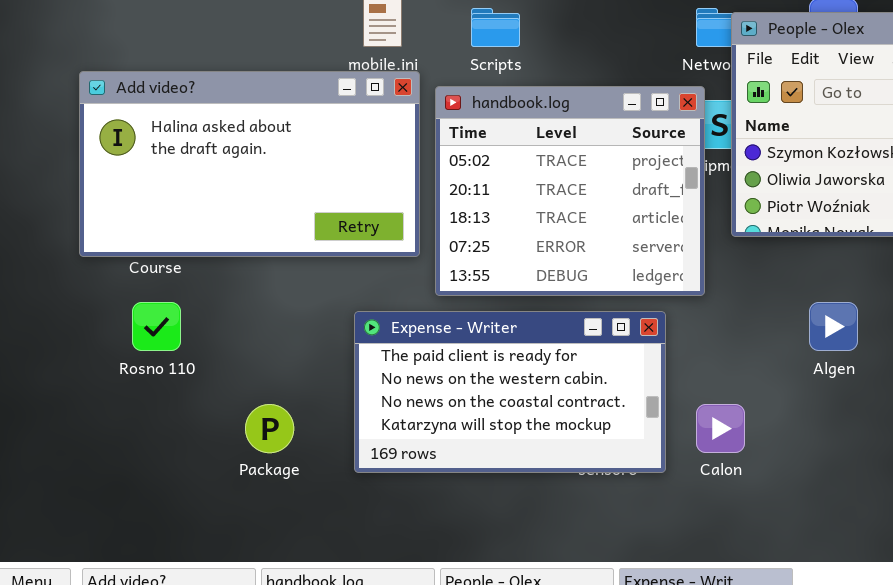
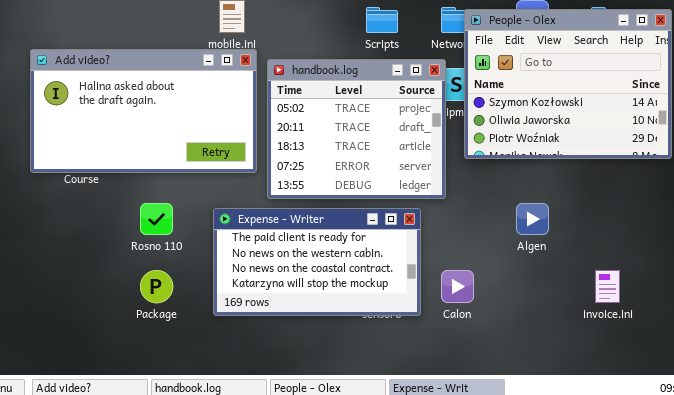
Scripts: [471,8,520,47] -> [366,7,398,33], moved
Rosno 110: [132,302,181,351] -> [140,203,173,235], moved

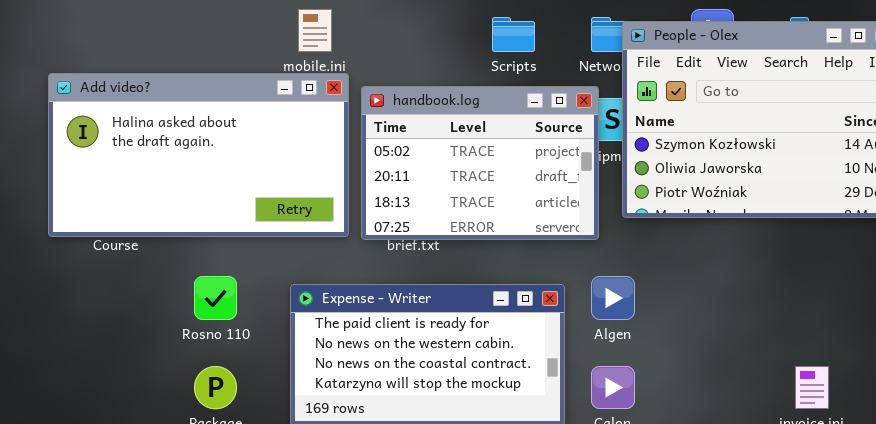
handbook.log: [267,59,446,199] -> [361,86,599,240], resized
Algen: [516,203,549,235] -> [591,276,635,320], moved

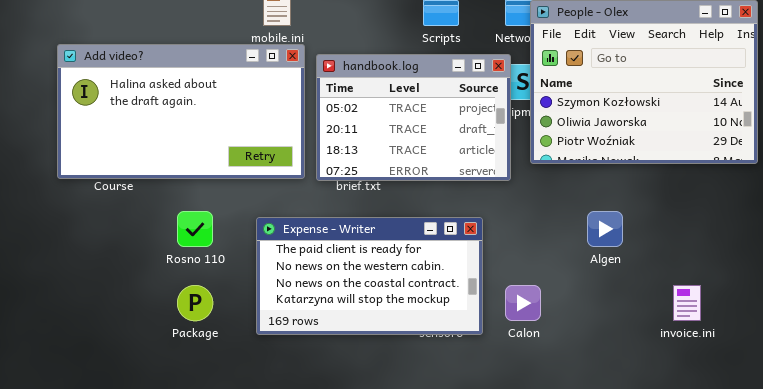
Algen: [591,276,635,320] -> [587,211,623,247], moved

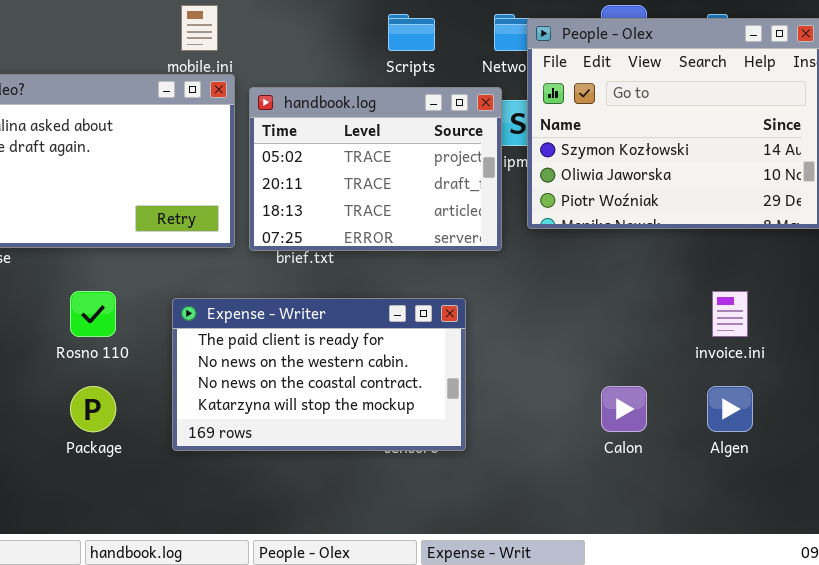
Algen: [587,211,623,247] -> [707,386,753,432], moved
Calon: [505,285,541,321] -> [601,386,647,432], moved
invoice.ini: [673,285,701,321] -> [712,291,748,337], moved

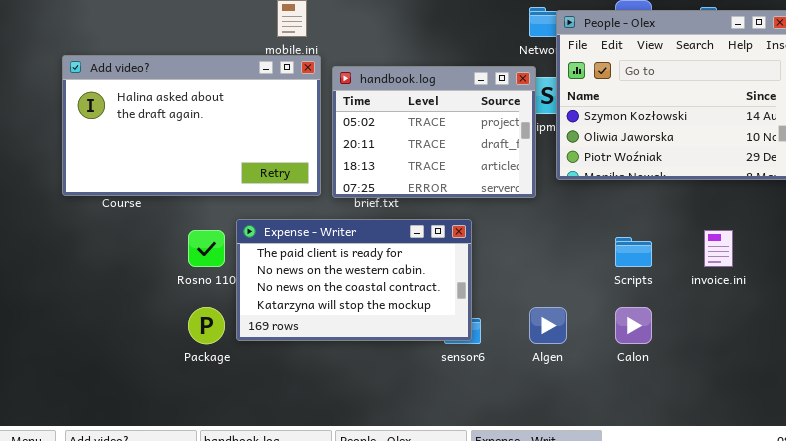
Scripts: [388,14,435,51] -> [615,237,652,267], moved
Expense - Writer: [172,298,466,451] -> [236,219,472,341], moved
Algen: [707,386,753,432] -> [529,307,567,344], moved

